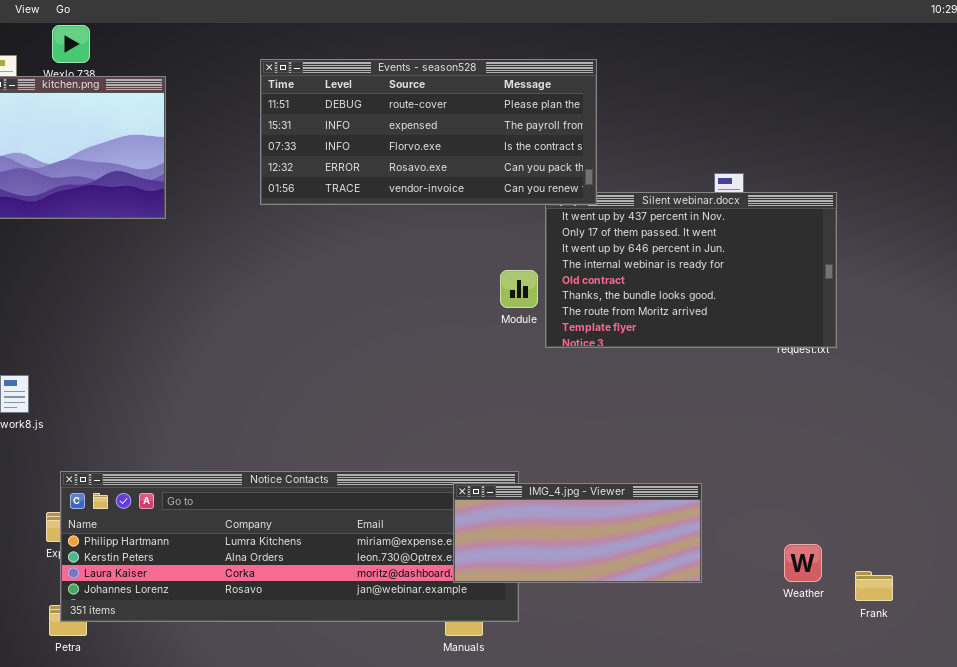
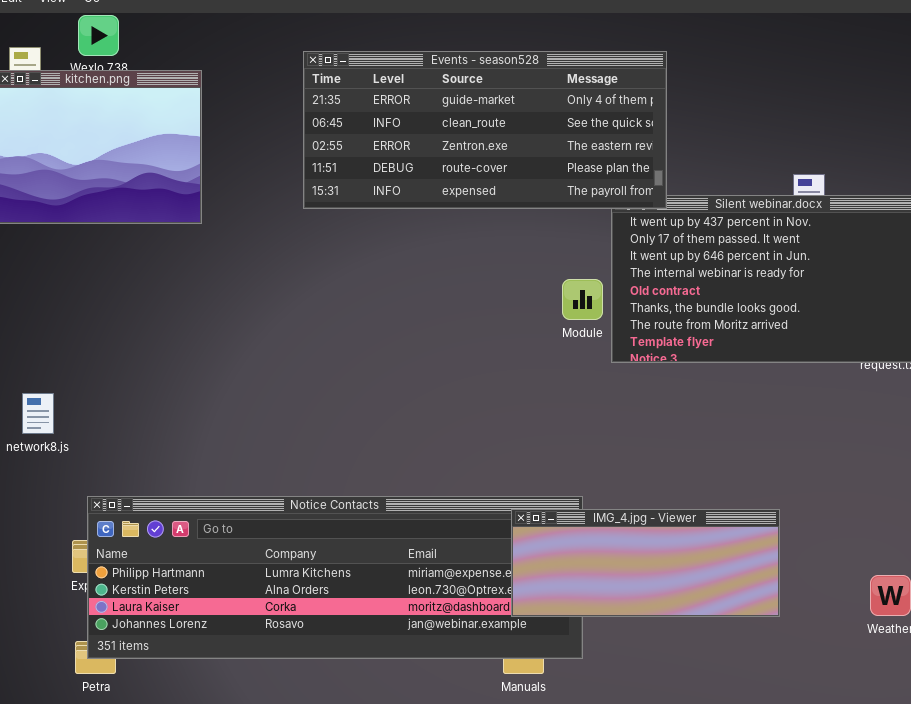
Events - season528: [260,59,597,205] -> [303,51,667,209], scrolled up 3 rows

